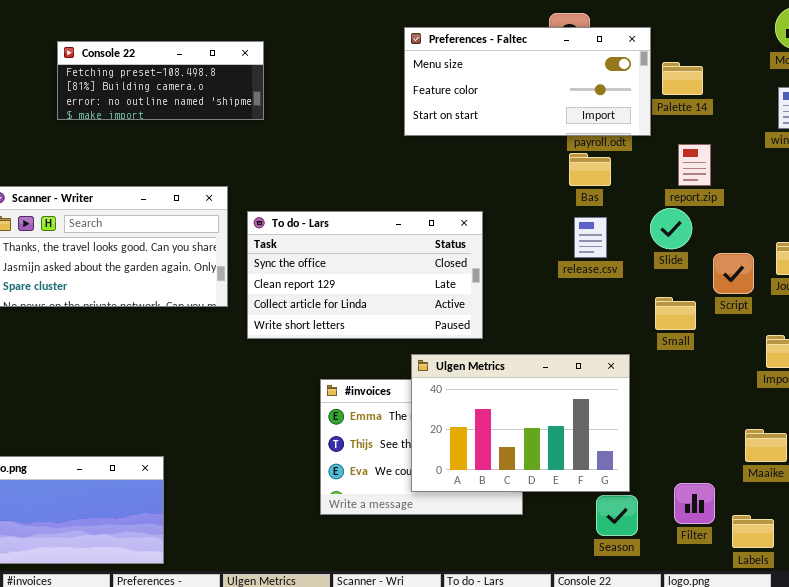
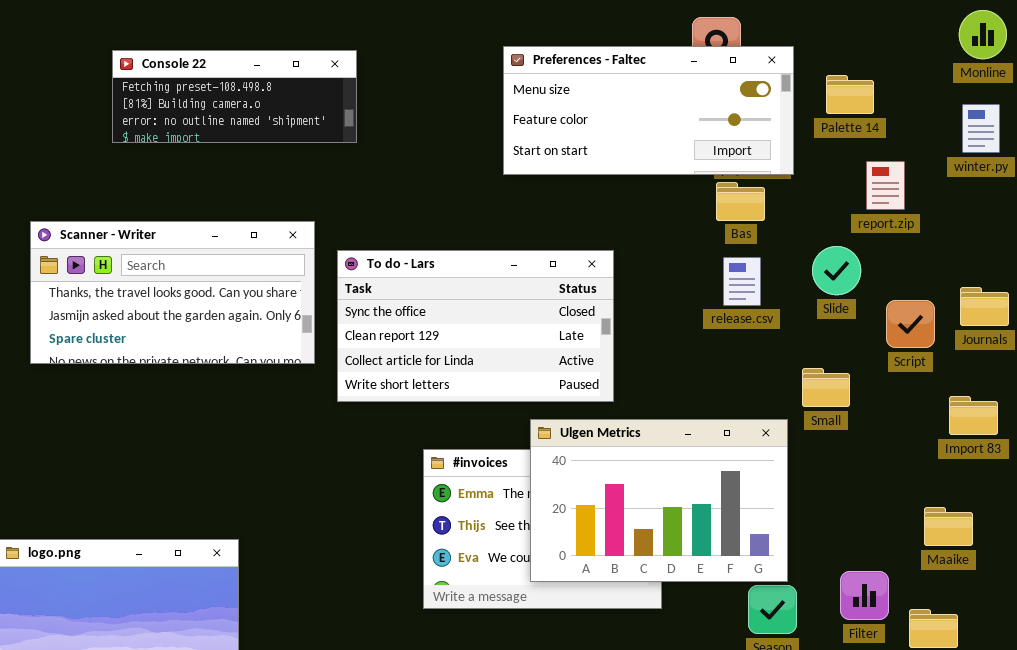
Preferences - Faltec: [404,27,651,136] -> [503,46,794,175], moved
report.zip: [678,144,711,186] -> [866,161,905,210], moved
Small: [655,297,696,330] -> [802,368,850,407], moved

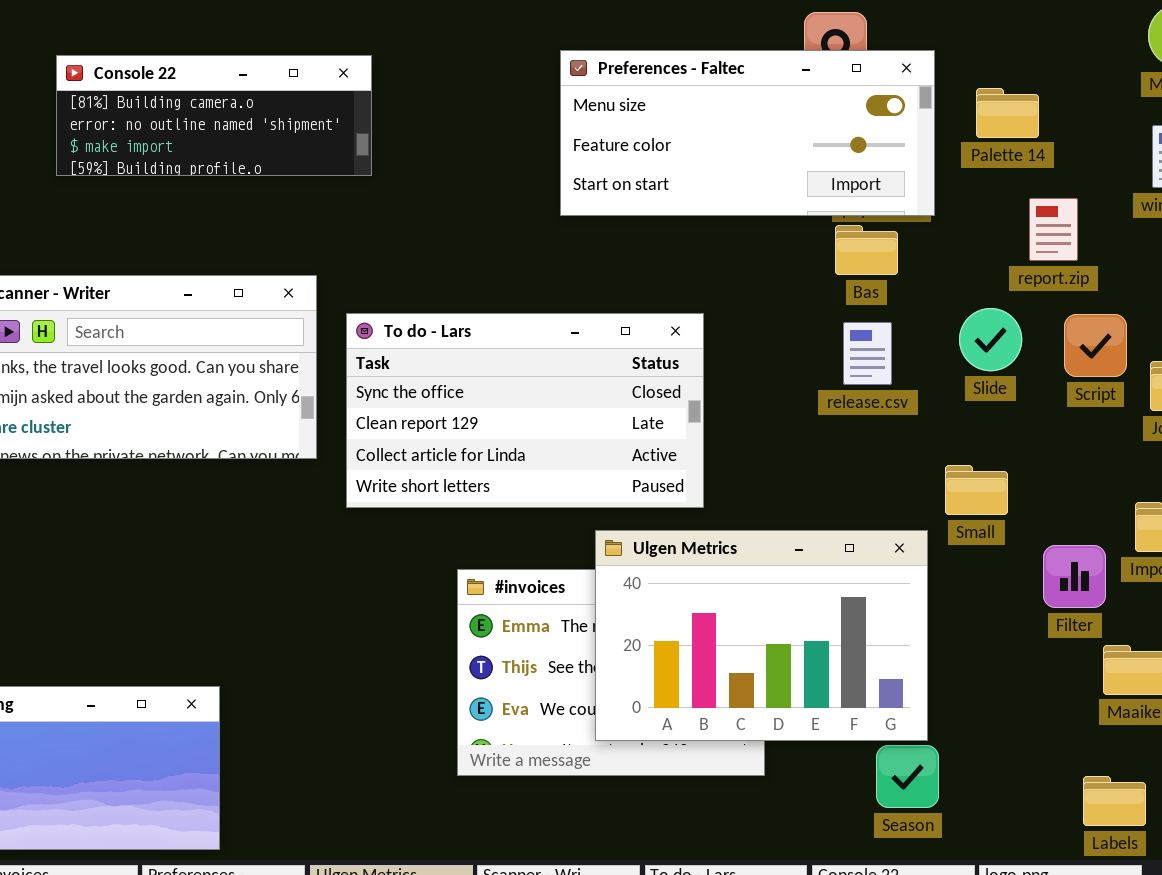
Console 22: [112,50,357,143] -> [56,55,372,176], scrolled down 1 row
Script: [886,300,935,348] -> [1064,314,1127,377], moved
Filter: [840,571,889,620] -> [1043,545,1106,608], moved

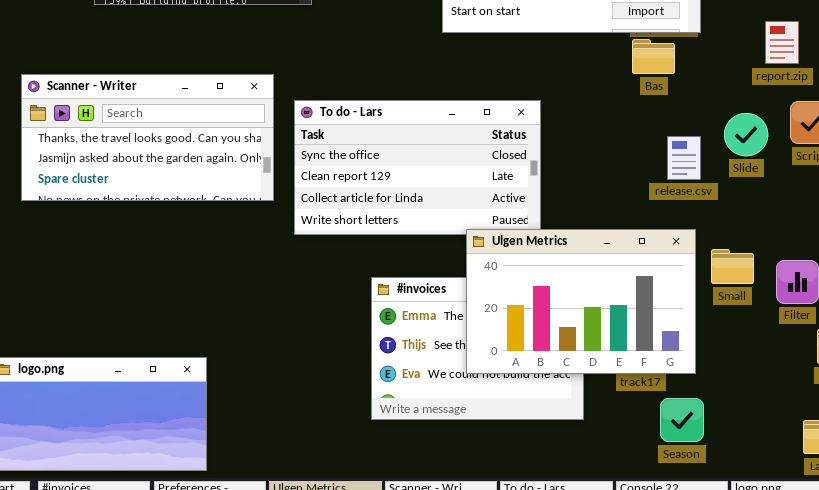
Slide: [959,308,1022,371] -> [724,113,768,156], moved
release.csv: [843,322,892,385] -> [667,136,701,180], moved
Small: [945,465,1008,515] -> [711,249,754,284], moved
Ulgen Metrics: [595,530,928,741] -> [466,229,696,374], moved

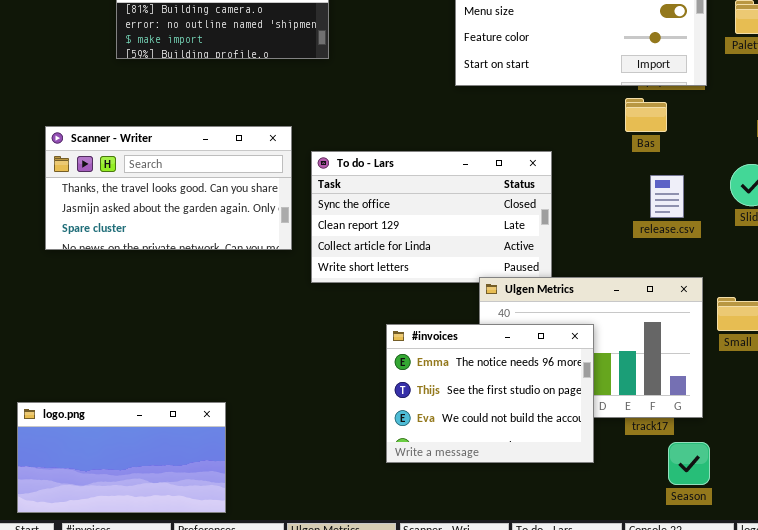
Bas: [632,39,675,74] -> [625,98,667,132], moved
release.csv: [667,136,701,180] -> [650,175,684,218], moved
#invoices: [371,277,584,420] -> [386,324,594,463], raised

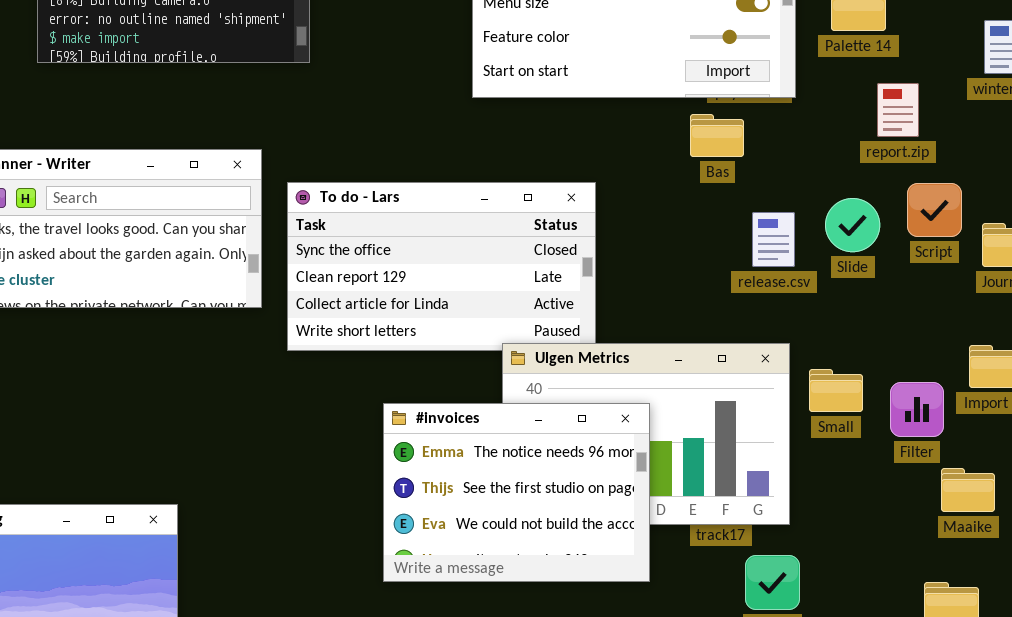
release.csv: [650,175,684,218] -> [752,212,795,267], moved

